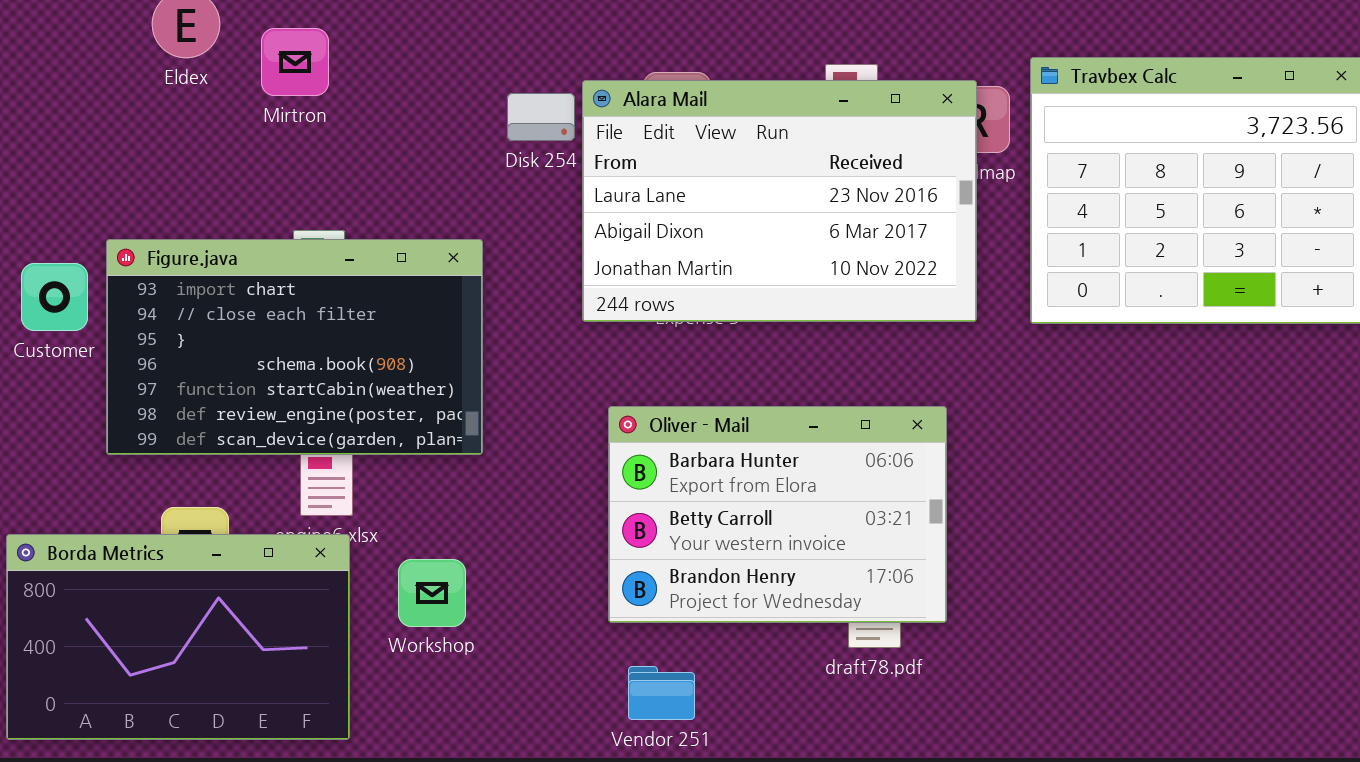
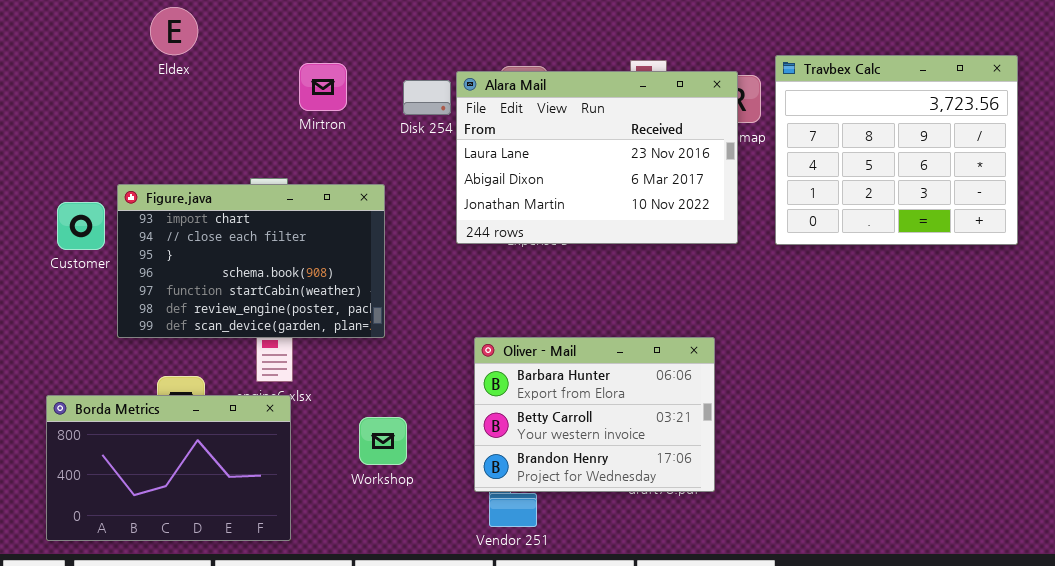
Mirtron: [261,28,329,96] -> [299,63,347,111], moved
Oliver - Mail: [608,406,947,623] -> [474,337,715,492], moved
Workshop: [398,559,466,627] -> [359,417,407,465], moved

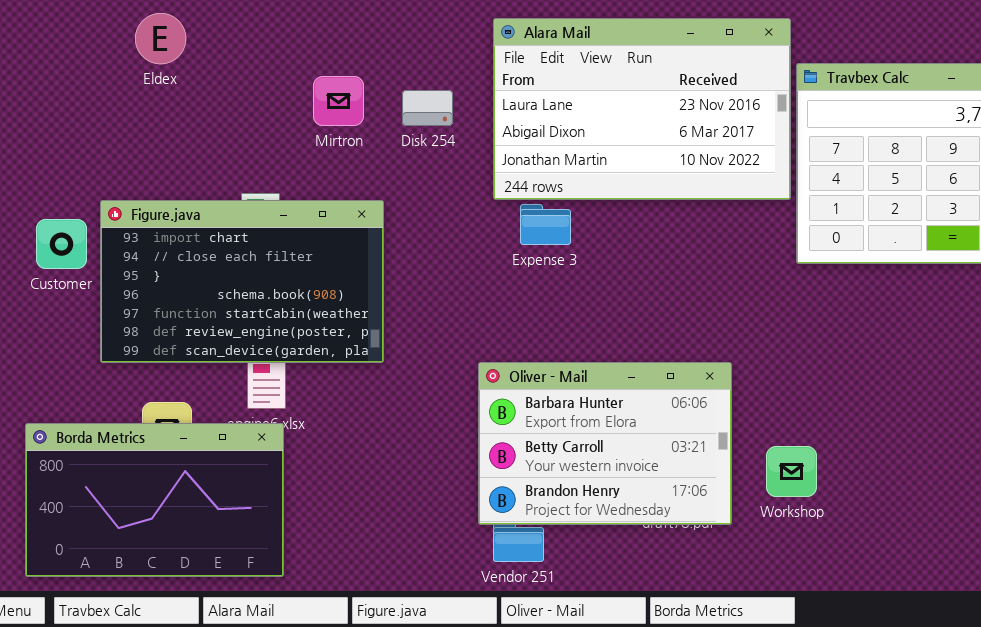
Mirtron: [299,63,347,111] -> [313,76,364,126], moved
Alara Mail: [456,71,738,244] -> [493,18,791,200], moved
Workshop: [359,417,407,465] -> [766,446,817,497], moved

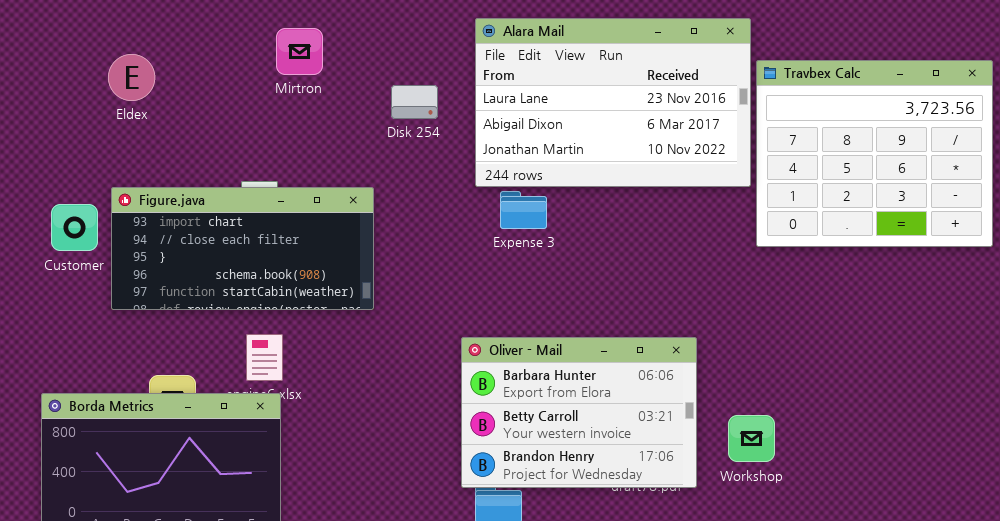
Eldex: [135,13,186,64] -> [108,54,155,101], moved
Mirtron: [313,76,364,126] -> [276,28,323,75], moved
Figure.java: [100,200,384,363] -> [111,187,374,310], resized

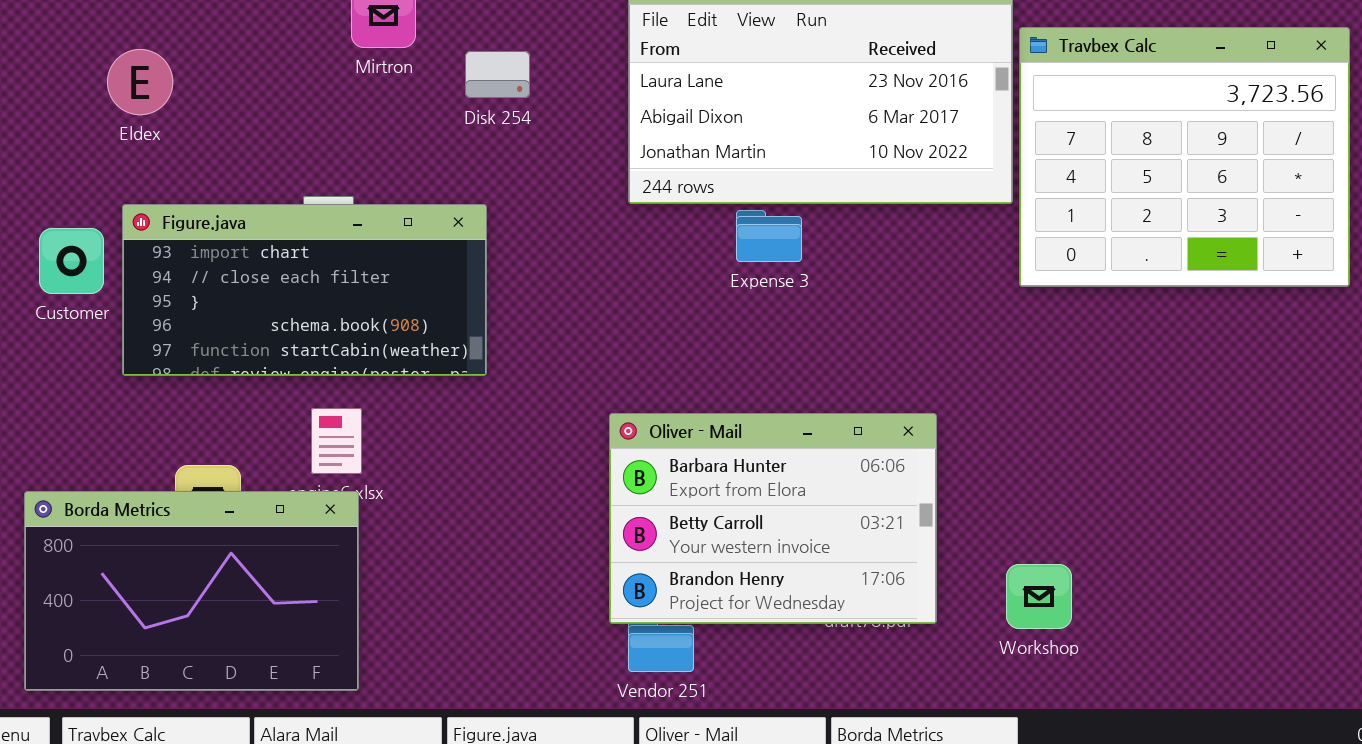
Eldex: [108,54,155,101] -> [107,49,173,115], moved
Disk 254: [391,85,438,119] -> [465,51,530,98], moved
Expense 3: [500,191,547,229] -> [736,210,802,262], moved
Workshop: [728,415,775,462] -> [1006,564,1072,629], moved

